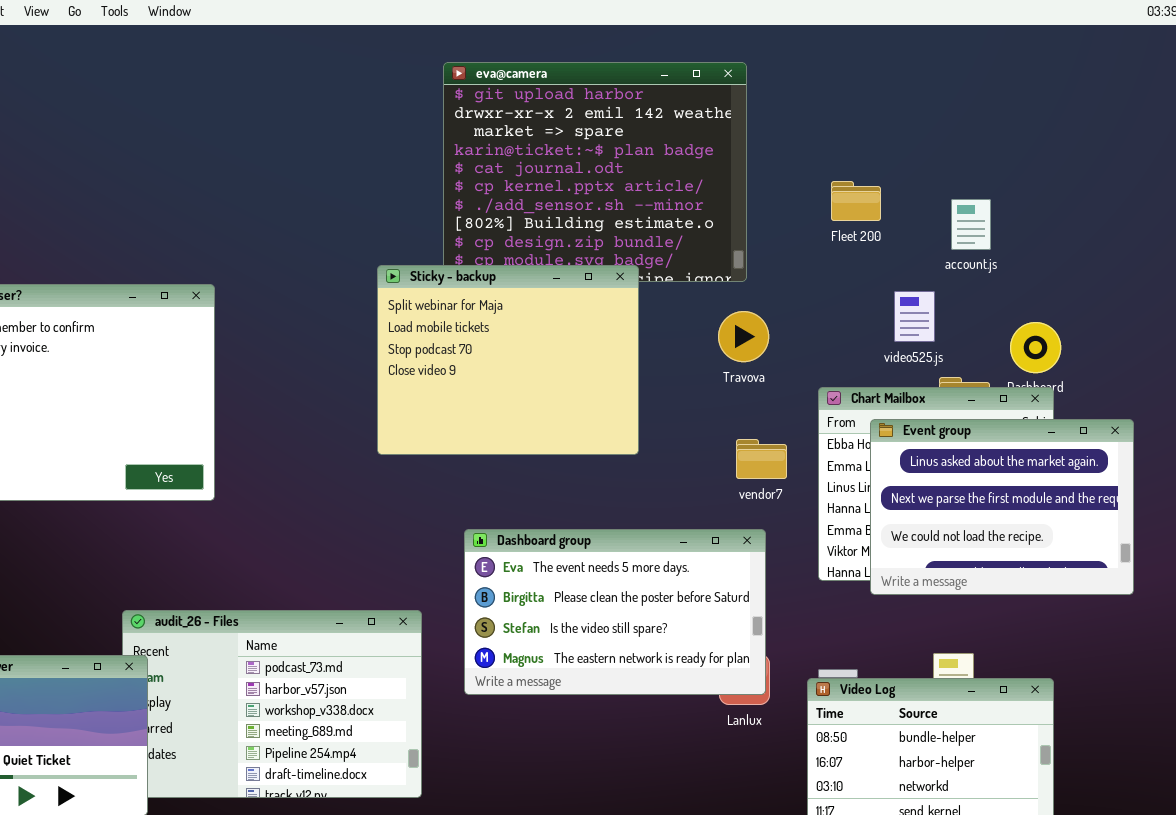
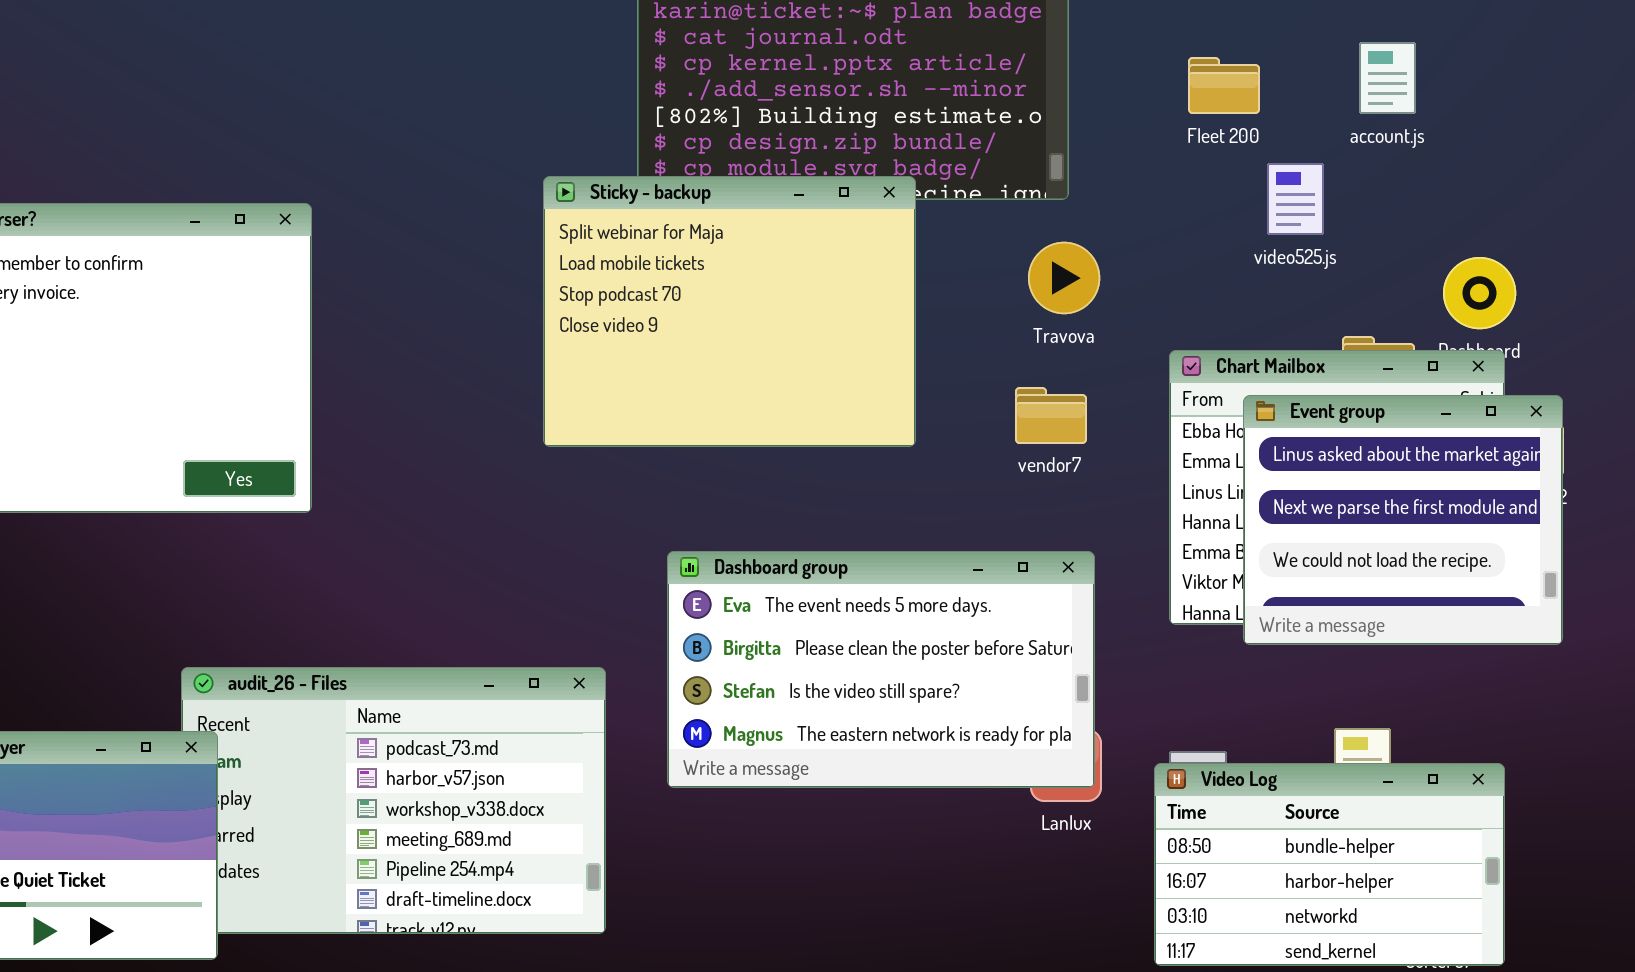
account.js: [951,199,991,250] -> [1359,42,1416,114], moved
video525.js: [894,291,935,342] -> [1267,163,1324,235], moved
Event group: [870,419,1134,595] -> [1243,395,1563,645], resized
vendor7: [736,439,787,479] -> [1015,387,1087,444], moved

